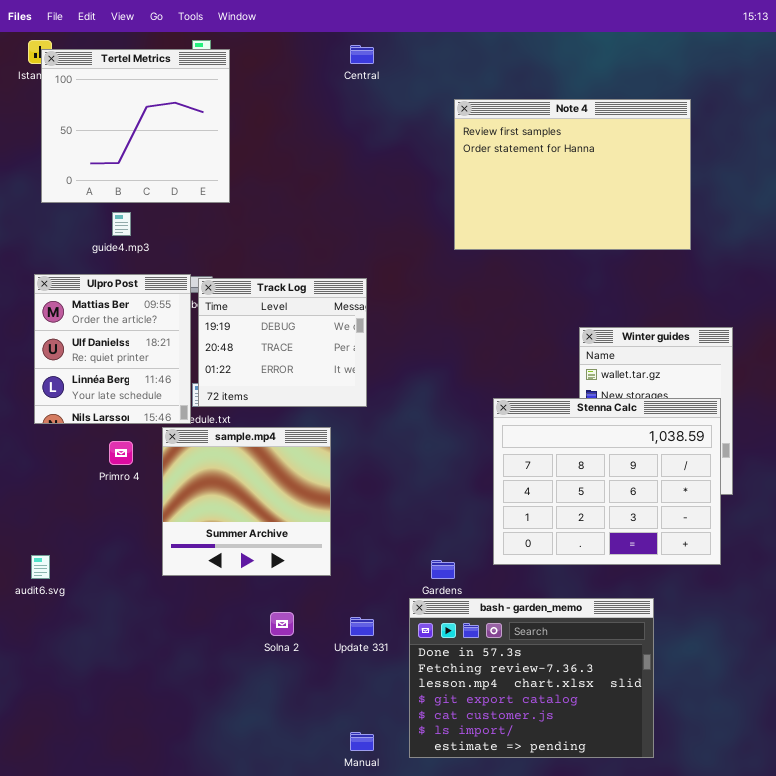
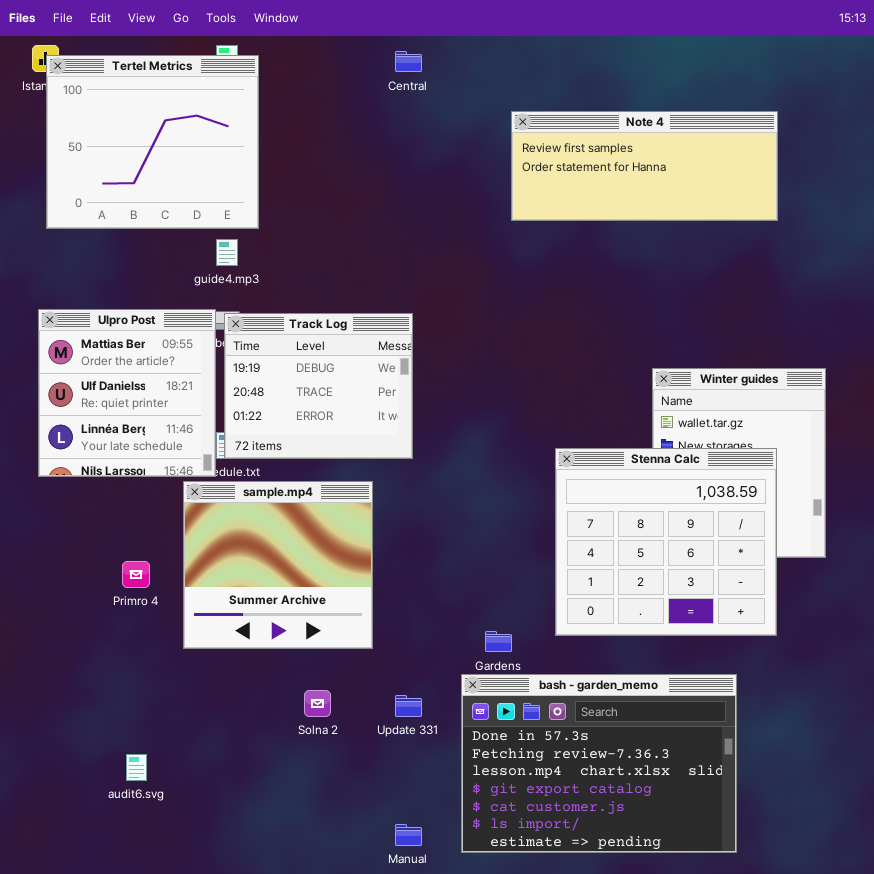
Note 4: [454,99,691,250] -> [511,111,778,221], resized
guide4.mp3: [112,212,131,236] -> [216,239,238,266], moved
Stenna Calc: [493,398,721,565] -> [555,448,777,636], resized
Primro 4: [109,441,133,465] -> [122,561,150,588], moved
audit6.svg: [31,555,50,579] -> [126,754,147,781], moved

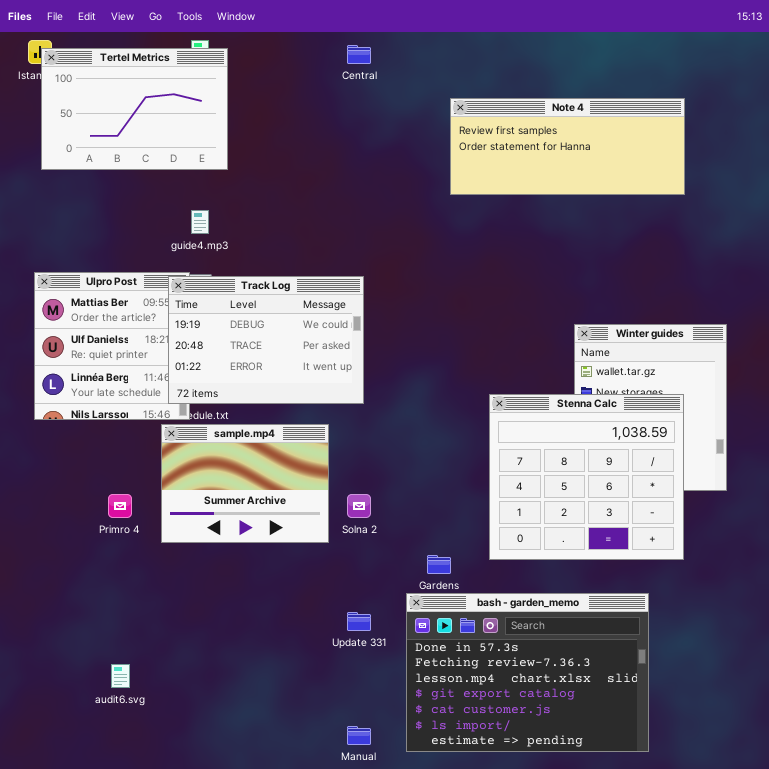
Tertel Metrics: [46,55,259,229] -> [41,48,228,170], resized
Track Log: [224,313,413,459] -> [168,276,364,404], resized
sample.mp4: [183,481,373,649] -> [161,424,329,543], resized
Solna 2: [304,690,331,717] -> [347,494,371,518], moved

